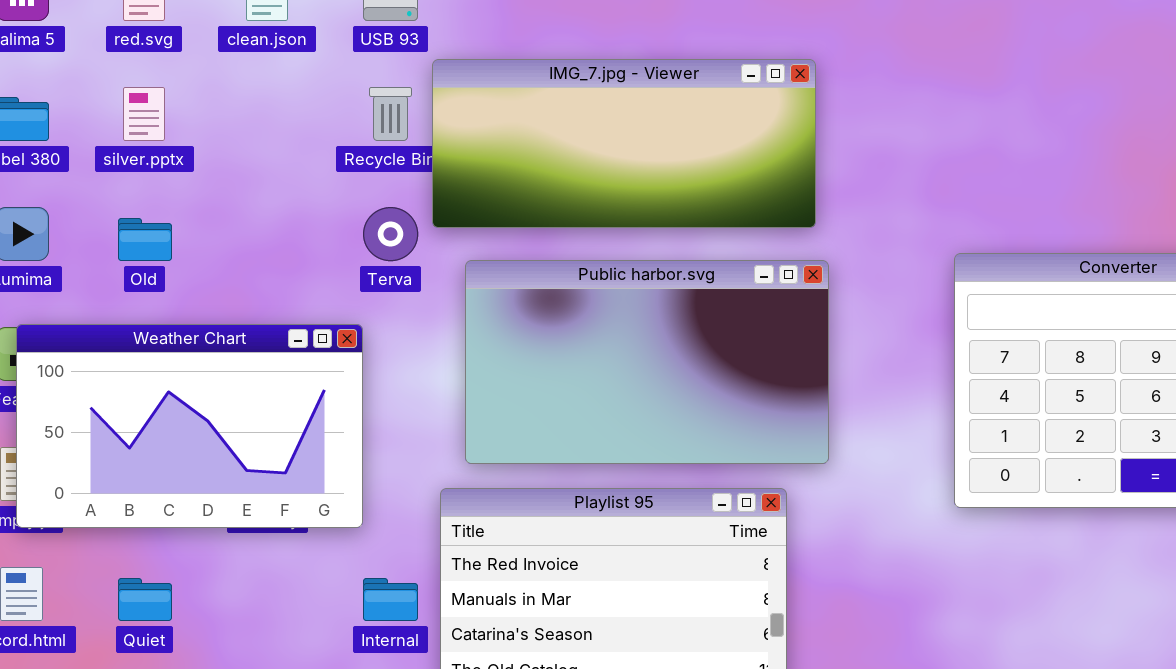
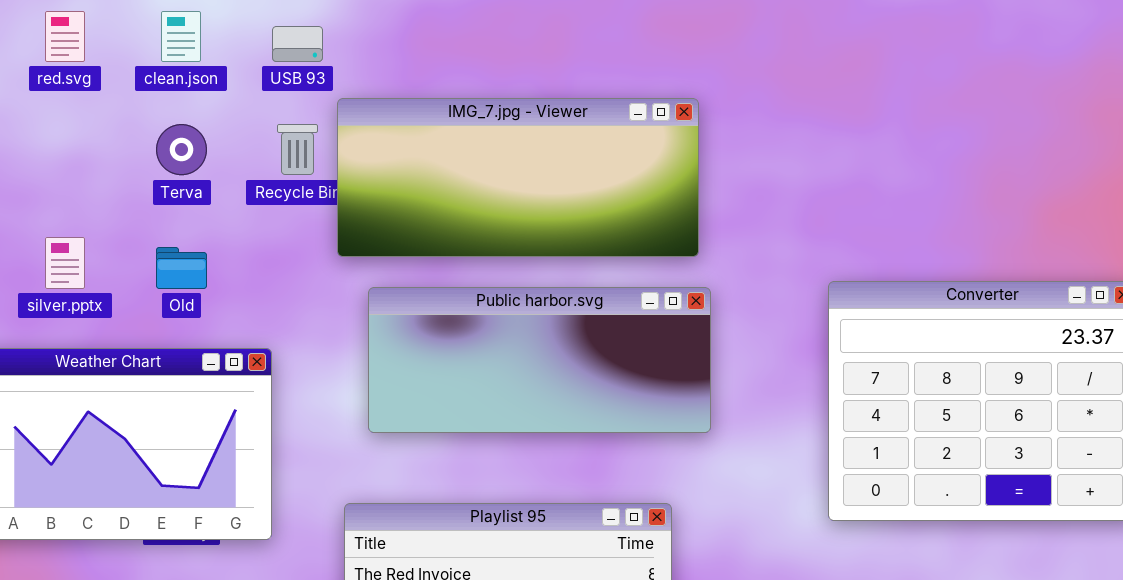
silver.pptx: [123,87,165,141] -> [45,237,85,289], moved
Terva: [363,207,418,261] -> [156,124,207,175], moved
Old: [118,218,172,261] -> [156,247,207,289], moved
Public harbor.svg: [465,260,829,464] -> [368,287,711,433], resized

